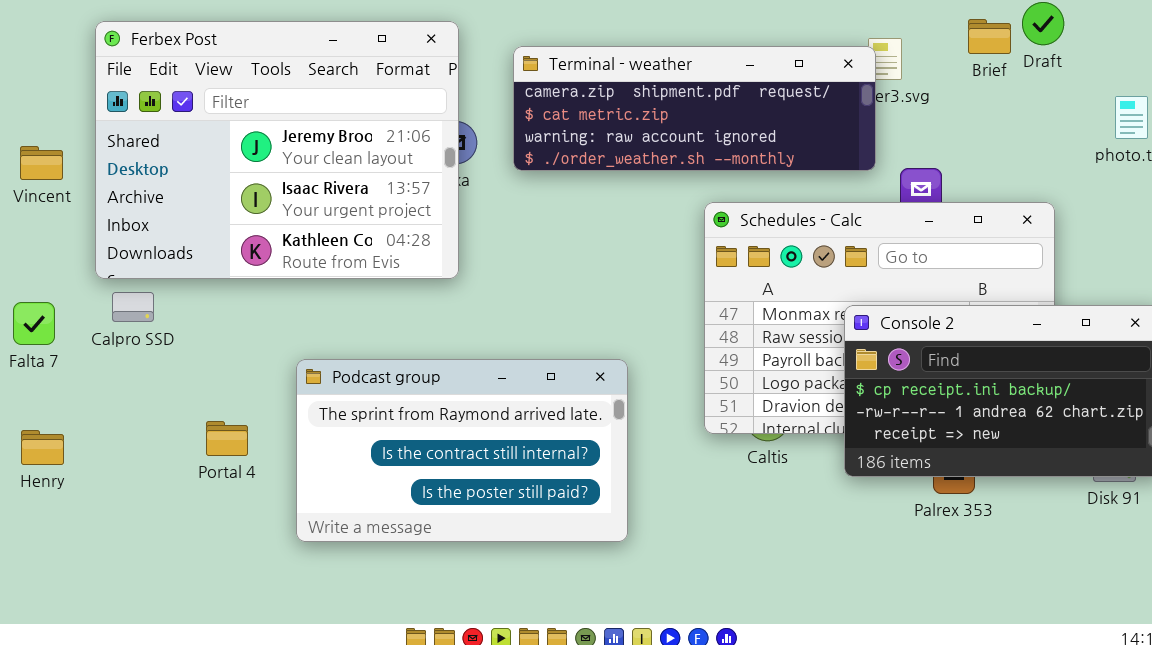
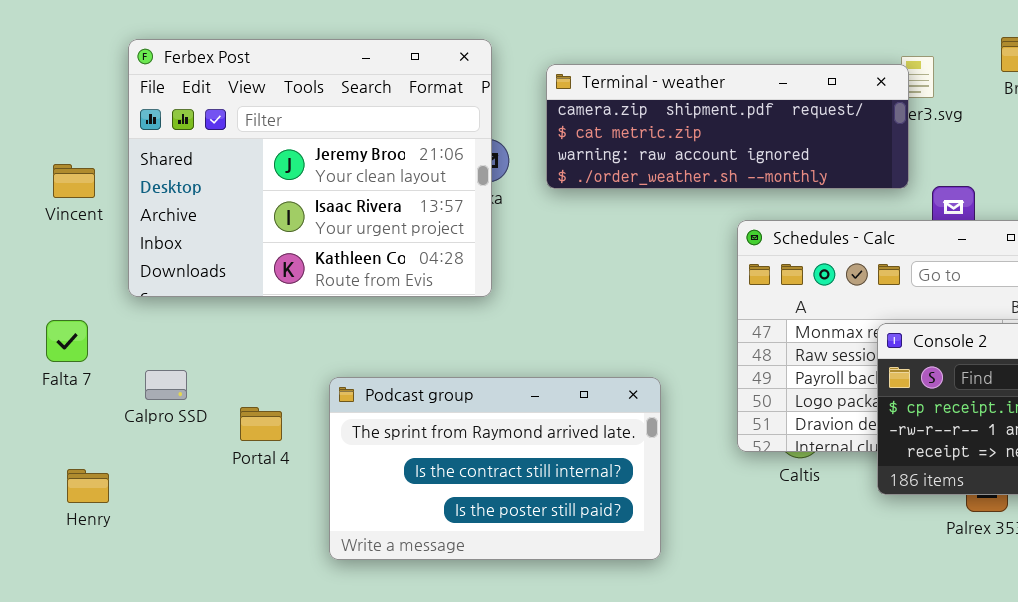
Calpro SSD: [112,292,154,322] -> [145,370,187,400], moved
Portal 4: [206,421,248,456] -> [240,407,282,441], moved
Henry: [21,430,64,465] -> [67,469,109,503], moved

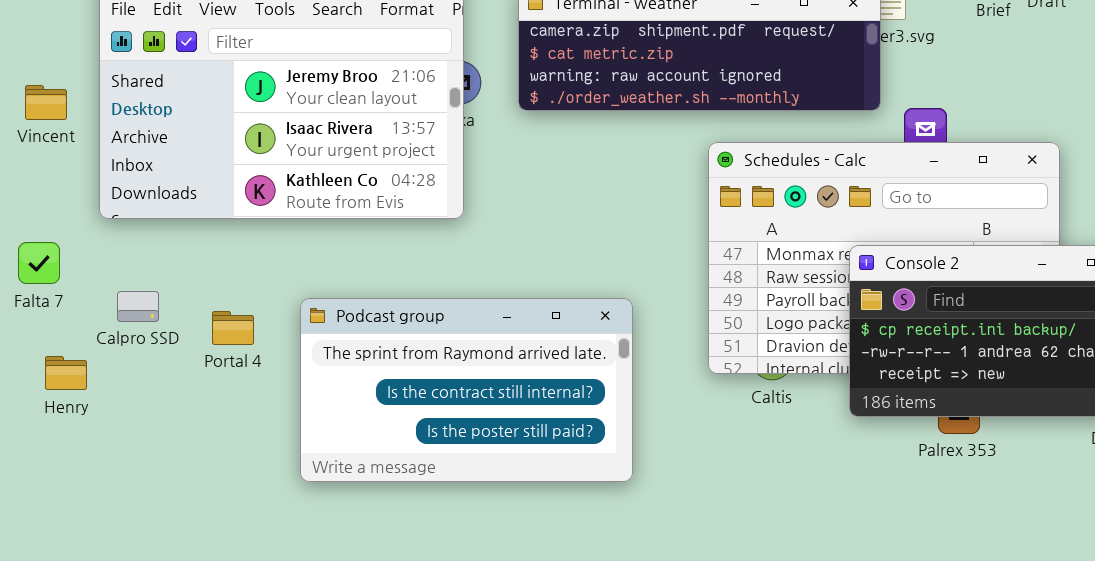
Portal 4: [240,407,282,441] -> [212,311,254,345], moved
Henry: [67,469,109,503] -> [45,356,87,390], moved

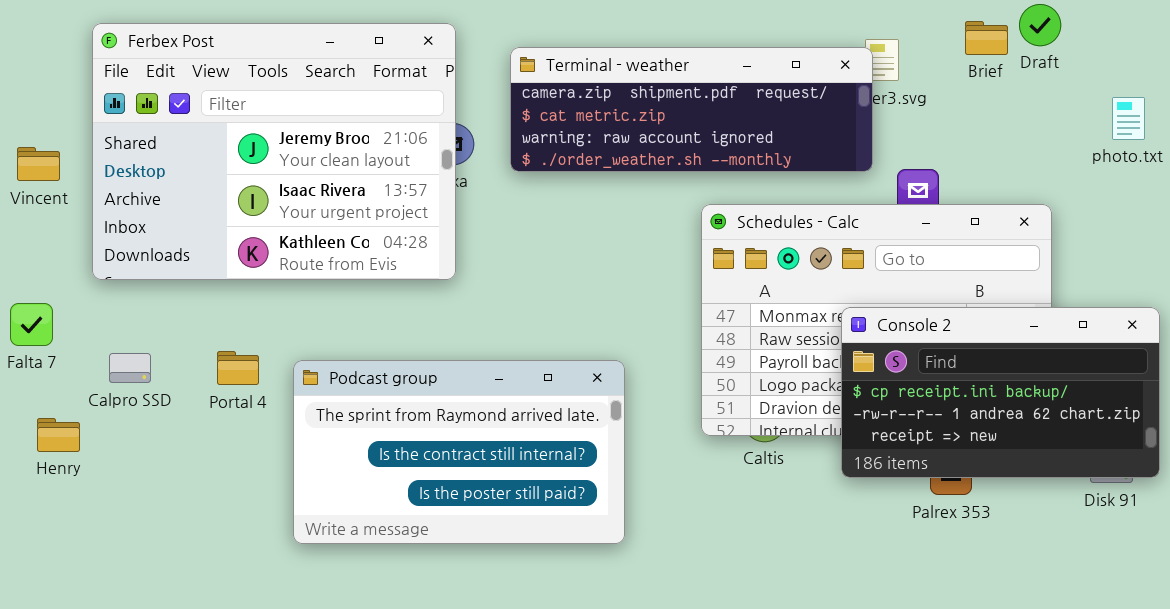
Portal 4: [212,311,254,345] -> [217,351,259,385], moved

